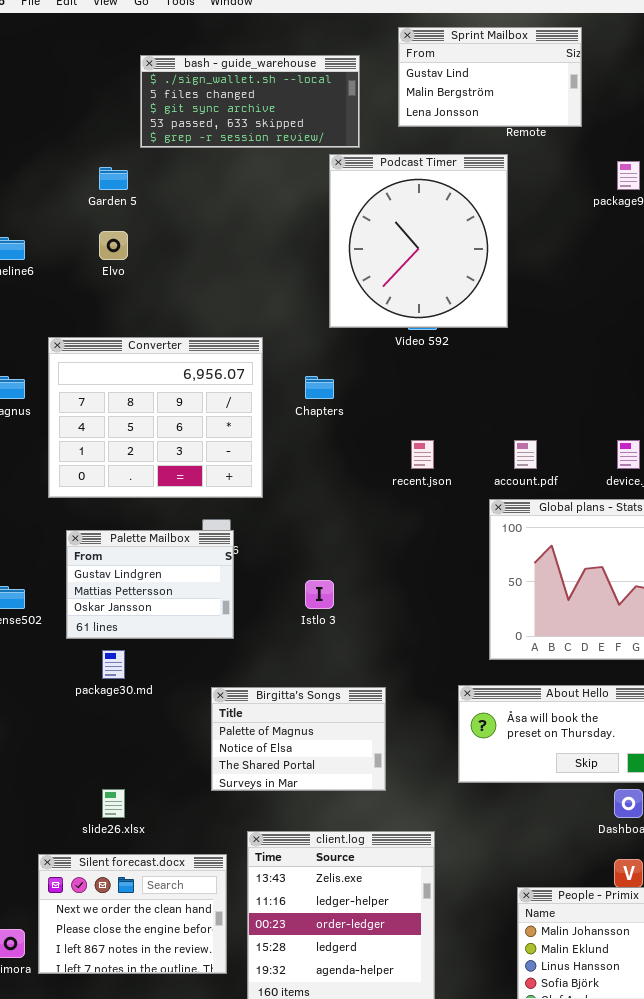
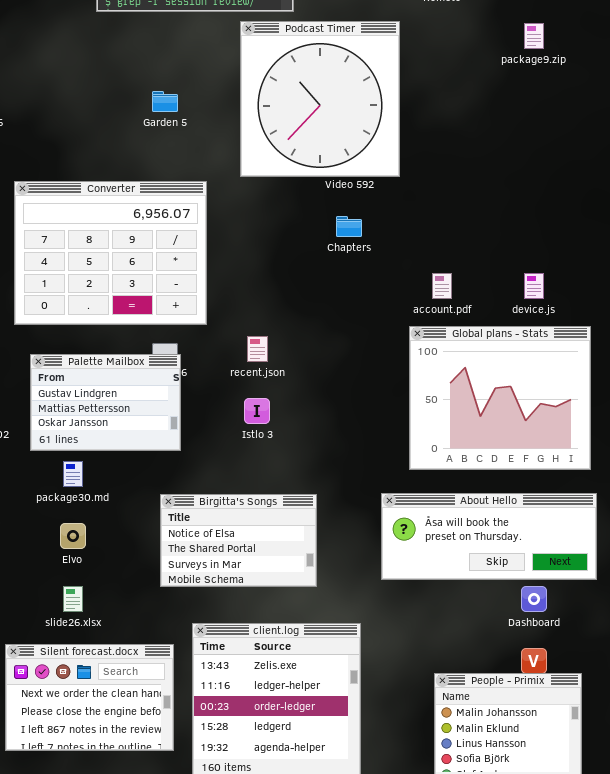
Podcast Timer: [329,154,508,328] -> [240,21,400,177], moved
Garden 5: [99,167,128,190] -> [152,91,178,112], moved
Elvo: [99,231,128,260] -> [60,523,86,549], moved
Chapters: [305,376,334,399] -> [336,216,362,237], moved
recent.json: [411,440,434,469] -> [247,336,268,362], moved
Birgitta's Songs: [211,687,386,791] -> [160,494,317,587], scrolled down 1 row

